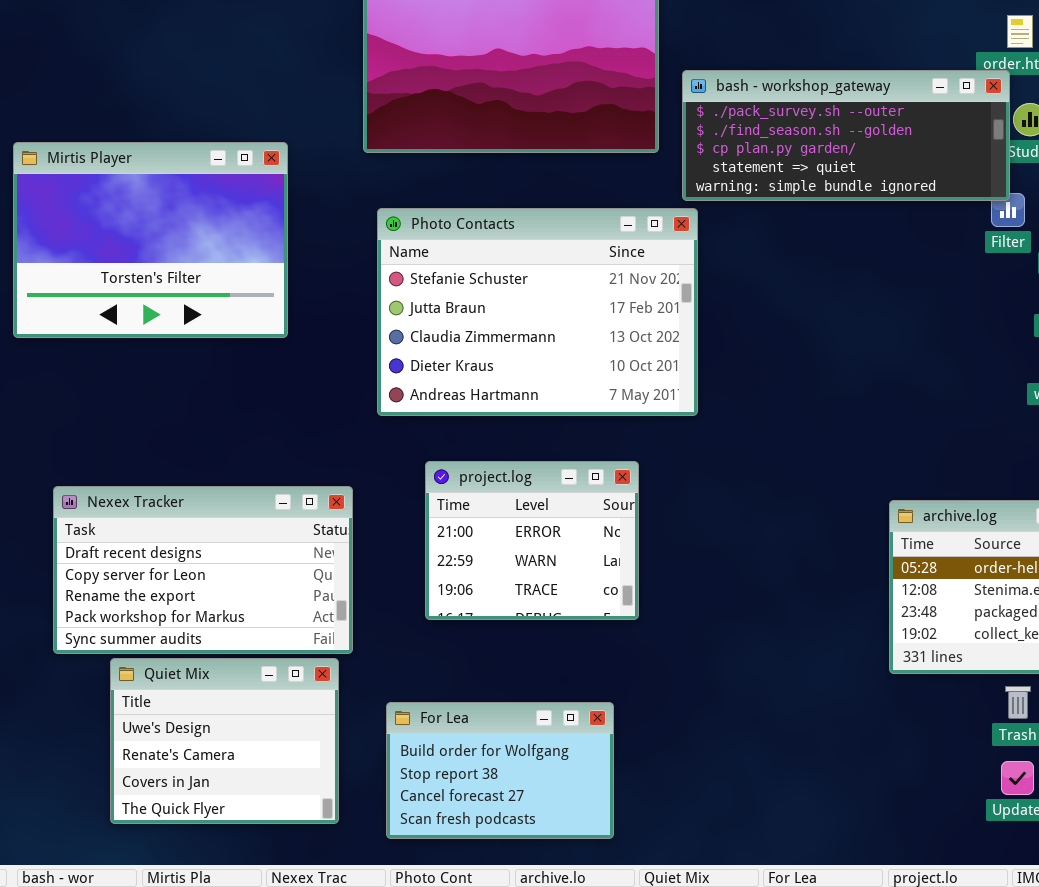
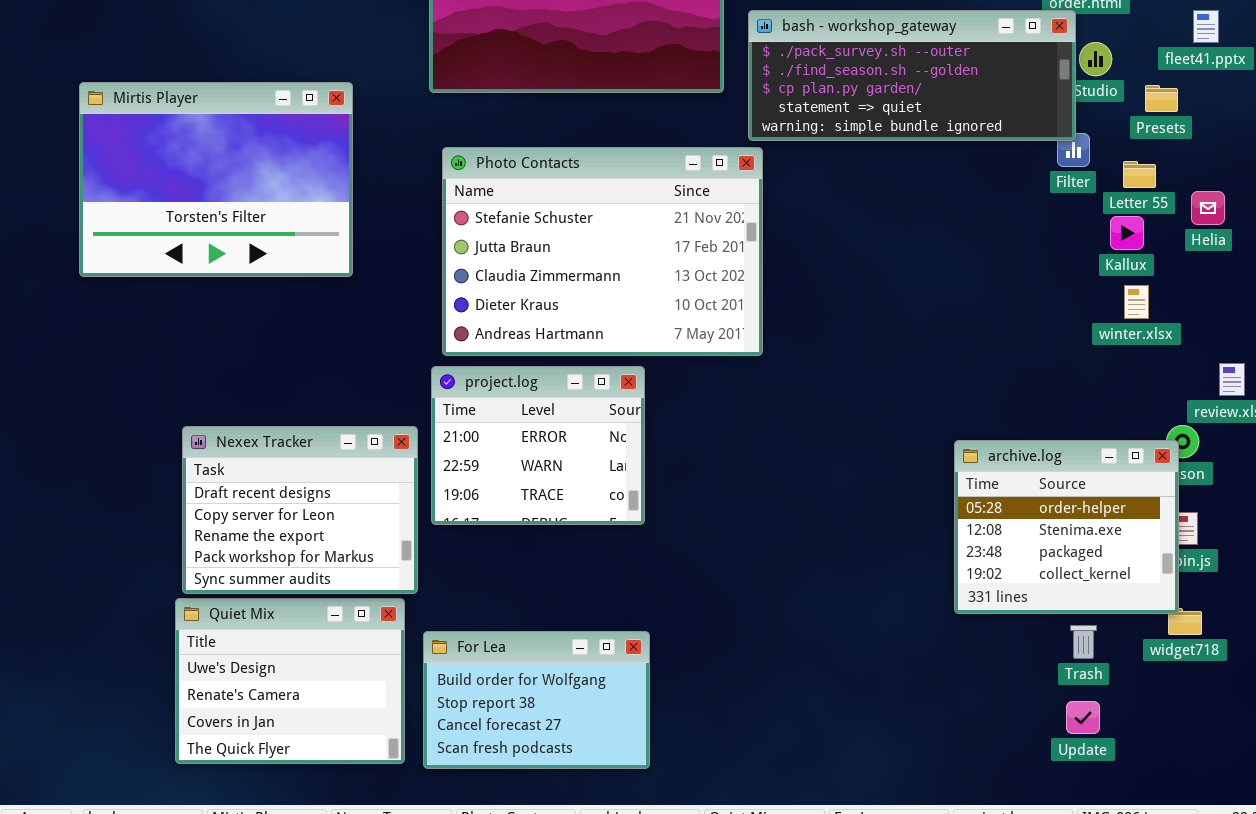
project.log: [425,461,639,620] -> [431,366,645,525], moved
Nexex Tracker: [53,486,353,654] -> [182,426,418,594], resized
For Lea: [386,702,614,839] -> [423,631,650,769], moved

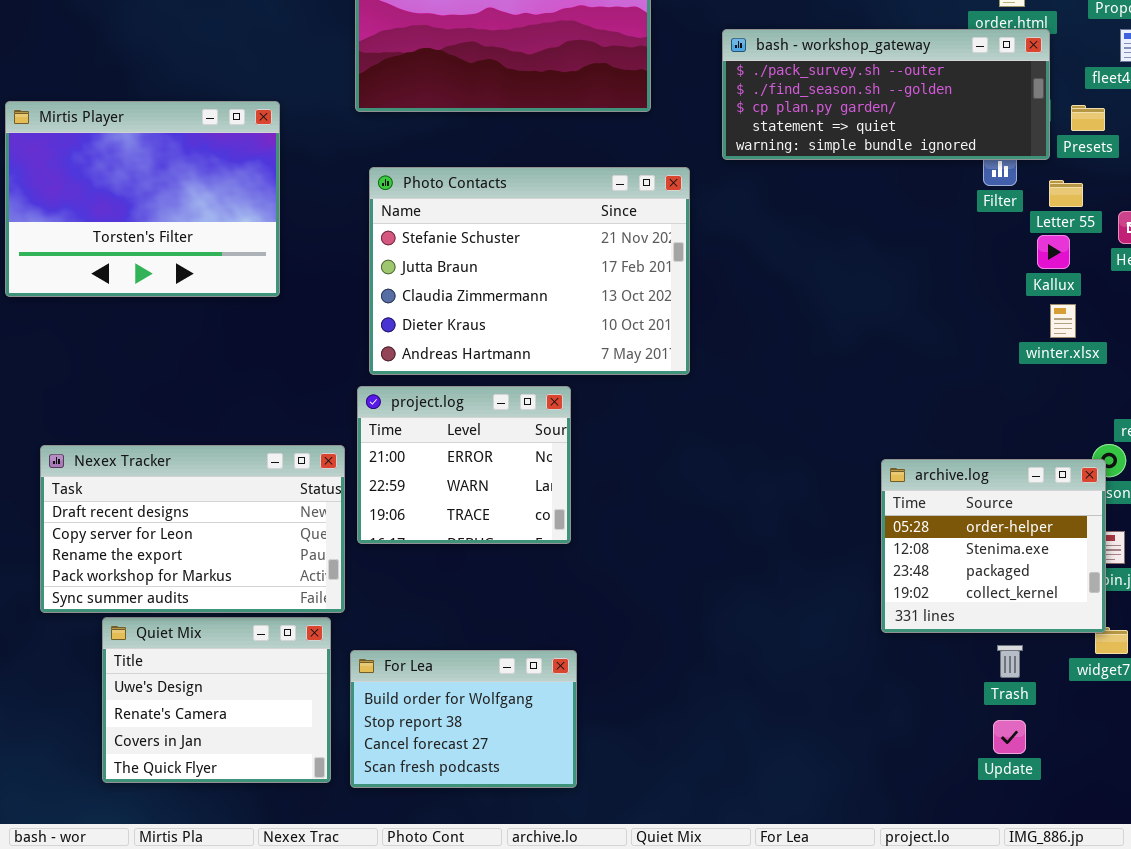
bash - workshop_gateway: [748,10,1076,141] -> [722,29,1050,160], moved
Nexex Tracker: [182,426,418,594] -> [40,445,345,613], resized

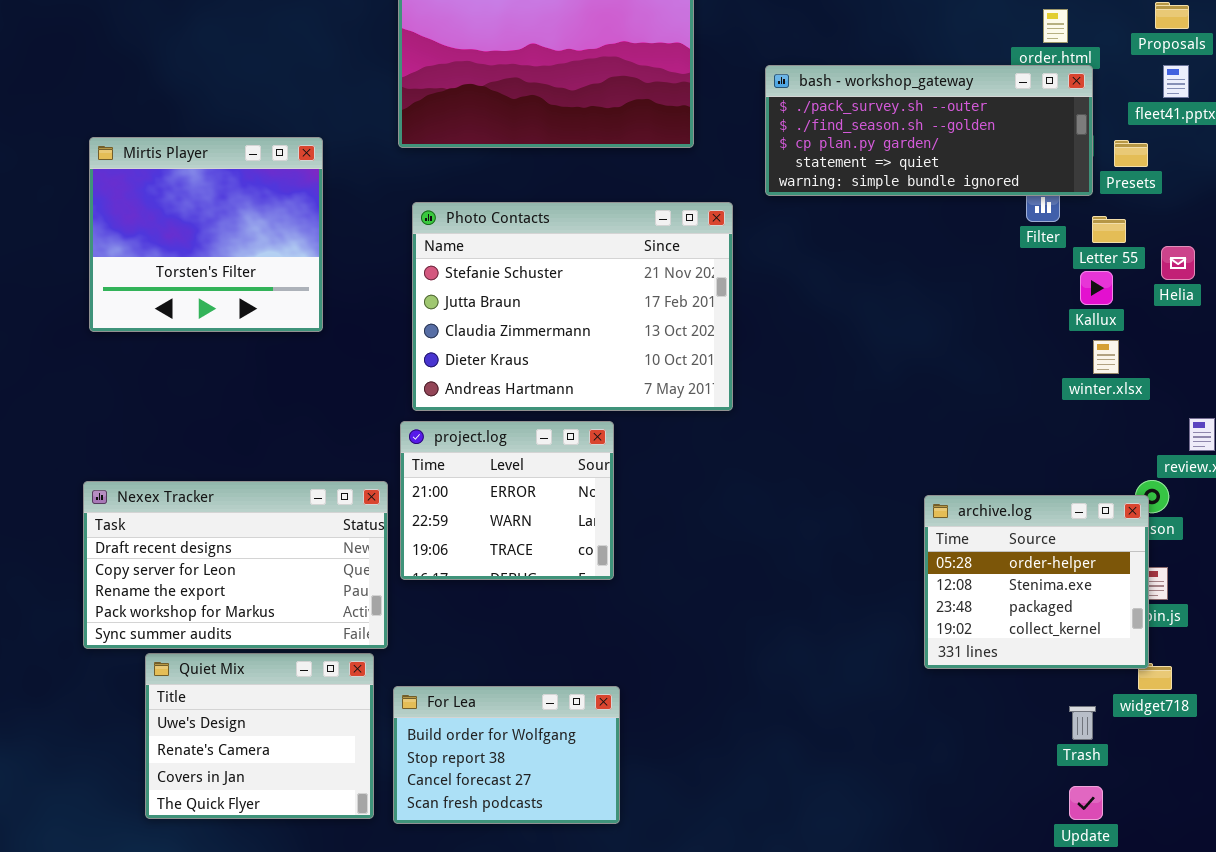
Mirtis Player: [5,101,280,297] -> [89,137,323,332], resized
Trash: [997,645,1023,678] -> [1069,706,1096,740], moved
Update: [993,720,1026,754] -> [1069,786,1103,820], moved

